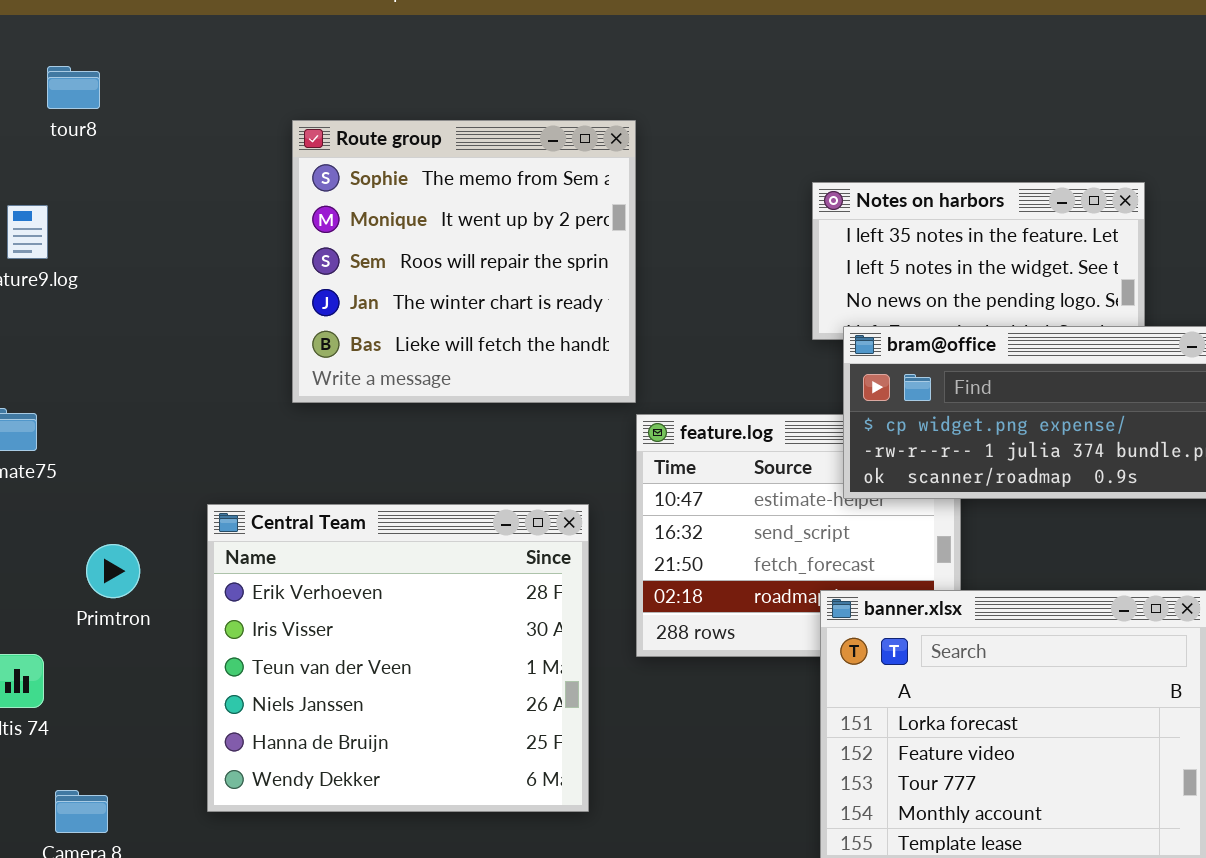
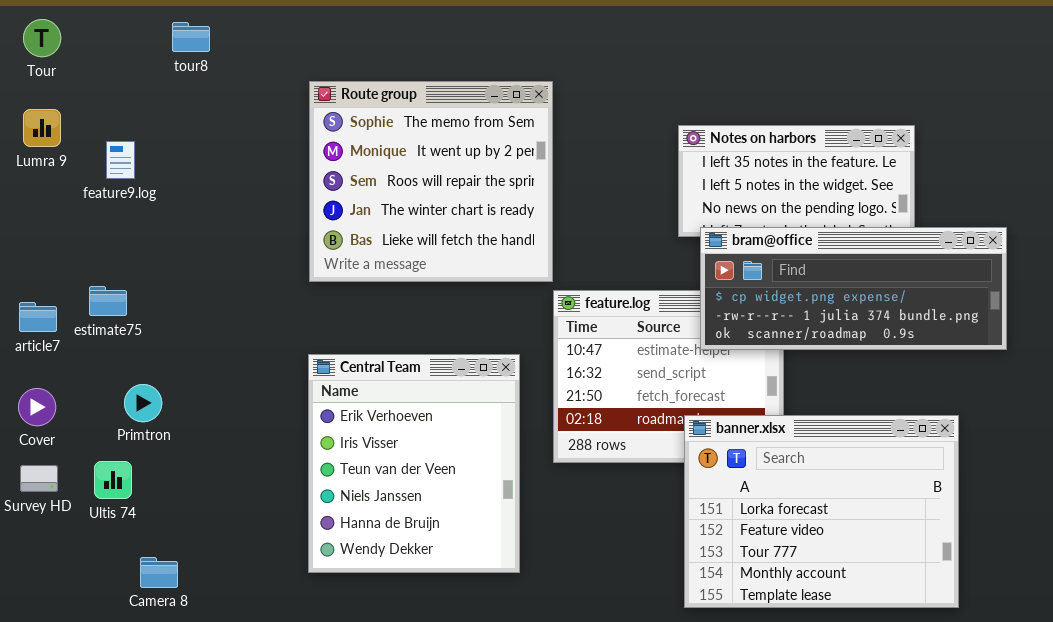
tour8: [47,66,100,109] -> [172,22,210,52], moved
Central Team: [207,504,589,812] -> [308,354,520,573], resized
Primtron: [86,544,140,598] -> [124,384,162,422], moved

